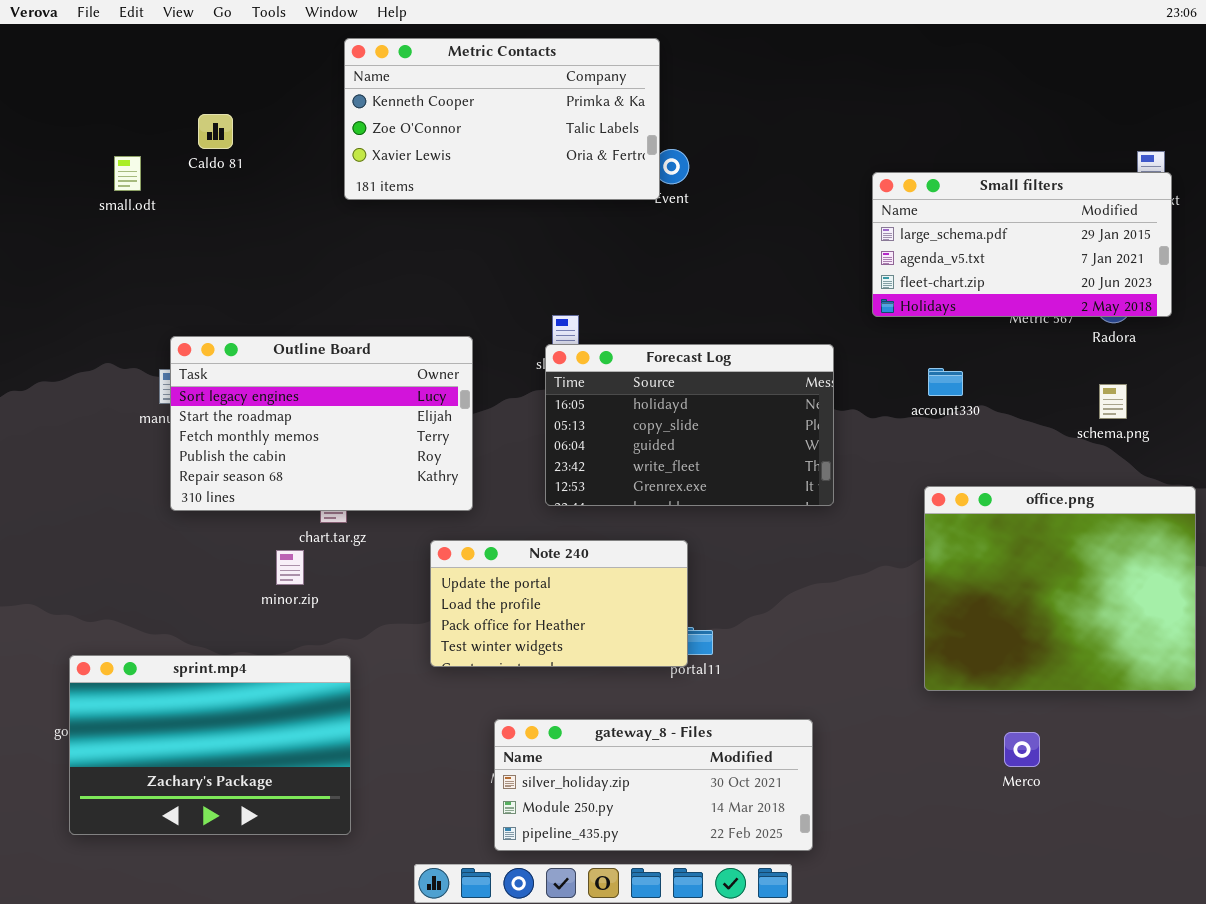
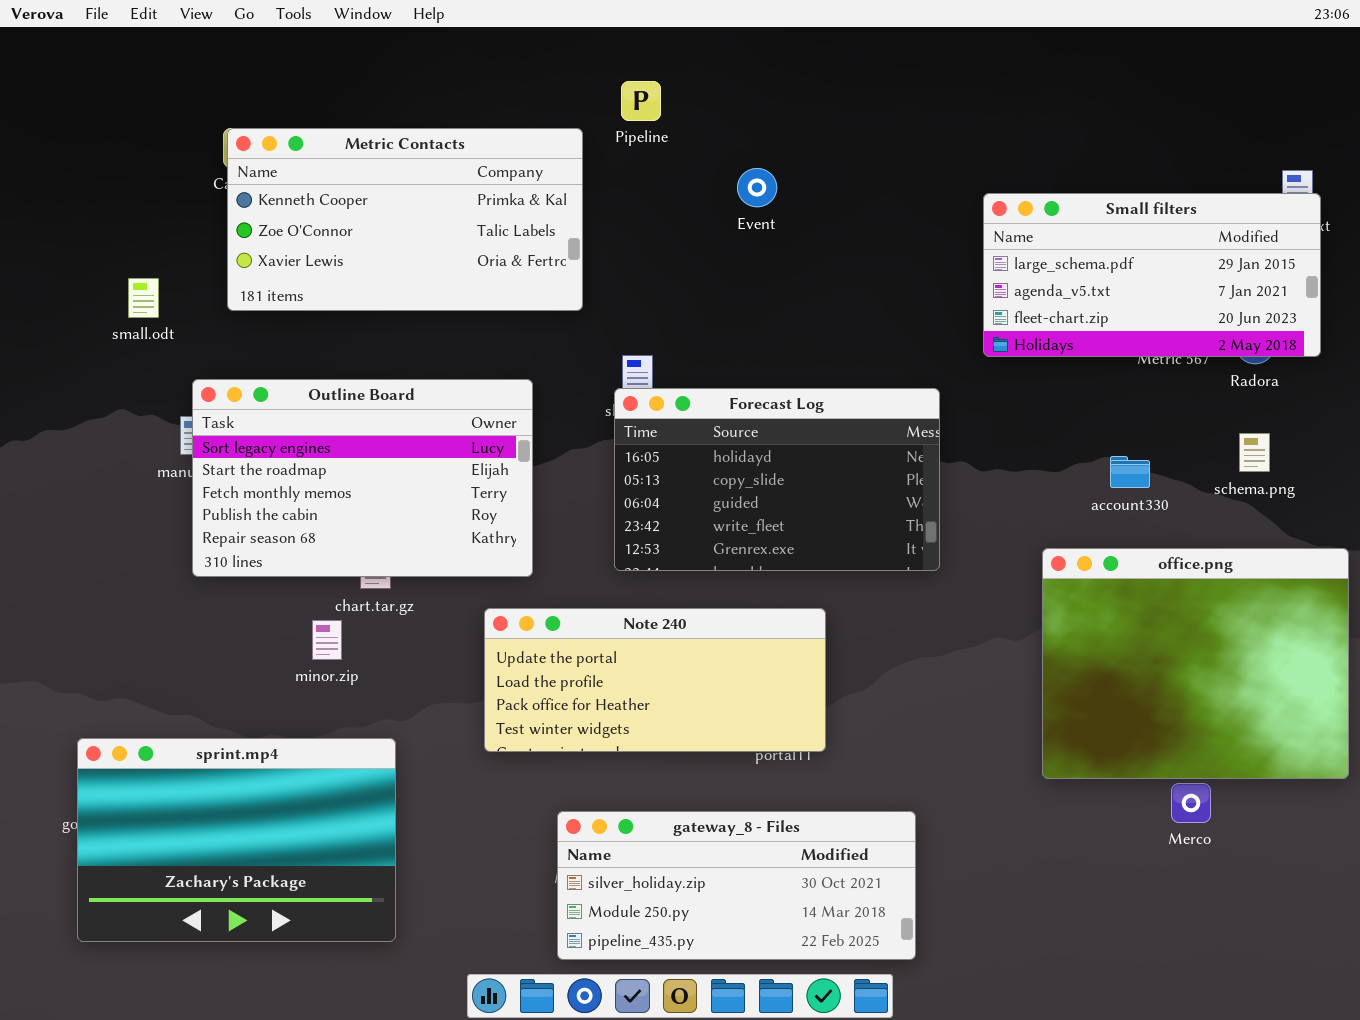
Metric Contacts: [344,38,660,200] -> [227,128,583,311], moved
small.odt: [114,156,141,191] -> [128,278,159,318], moved
account330: [928,368,963,396] -> [1110,456,1150,488], moved
Note 240: [430,540,688,667] -> [484,608,826,752], resized
Merco: [1004,732,1040,767] -> [1171,783,1211,823], moved

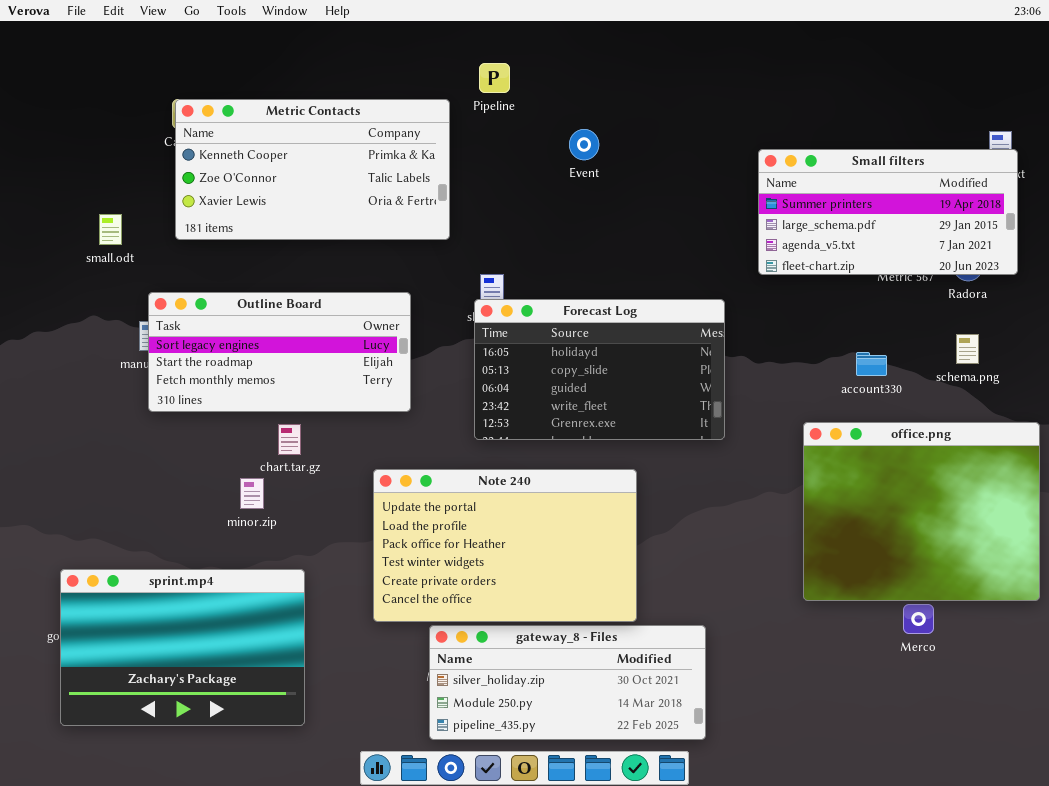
Small filters: [983,193,1321,357] -> [758,149,1018,275], scrolled up 1 row
Outline Board: [192,379,533,577] -> [148,292,411,412], resized
Note 240: [484,608,826,752] -> [373,469,637,622], resized

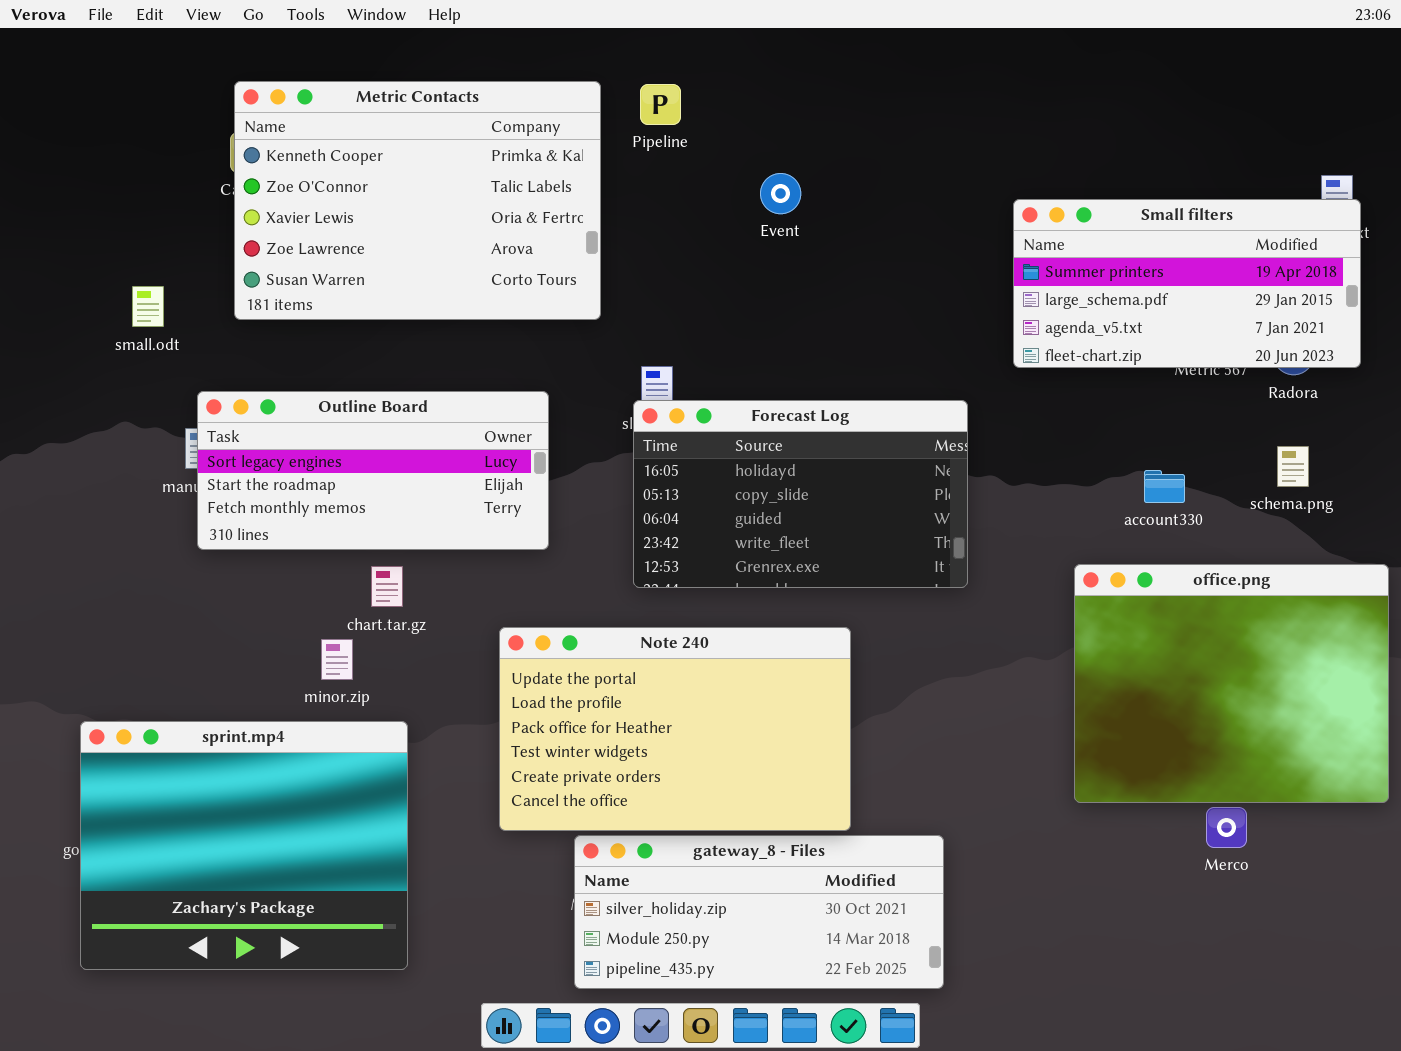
Metric Contacts: [175,99,450,240] -> [234,81,601,320], resized
sprint.mp4: [60,569,305,726] -> [80,721,408,970], resized

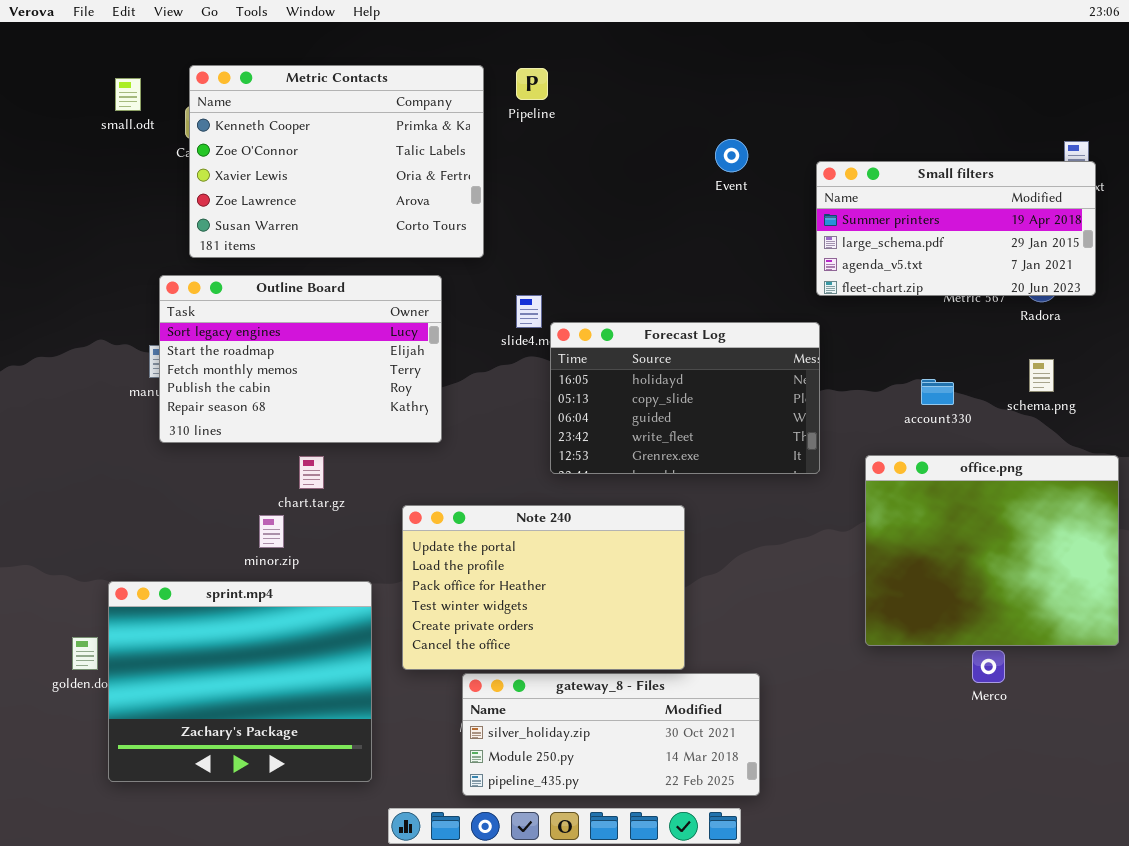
Event: [760,173,801,214] -> [715,139,748,172], moved
small.odt: [132,286,164,327] -> [115,78,141,111], moved
Outline Board: [197,391,549,550] -> [159,275,442,443], resized
Forecast Log: [633,400,968,588] -> [550,322,820,474], moved
sprint.mp4: [80,721,408,970] -> [108,581,372,782], moved

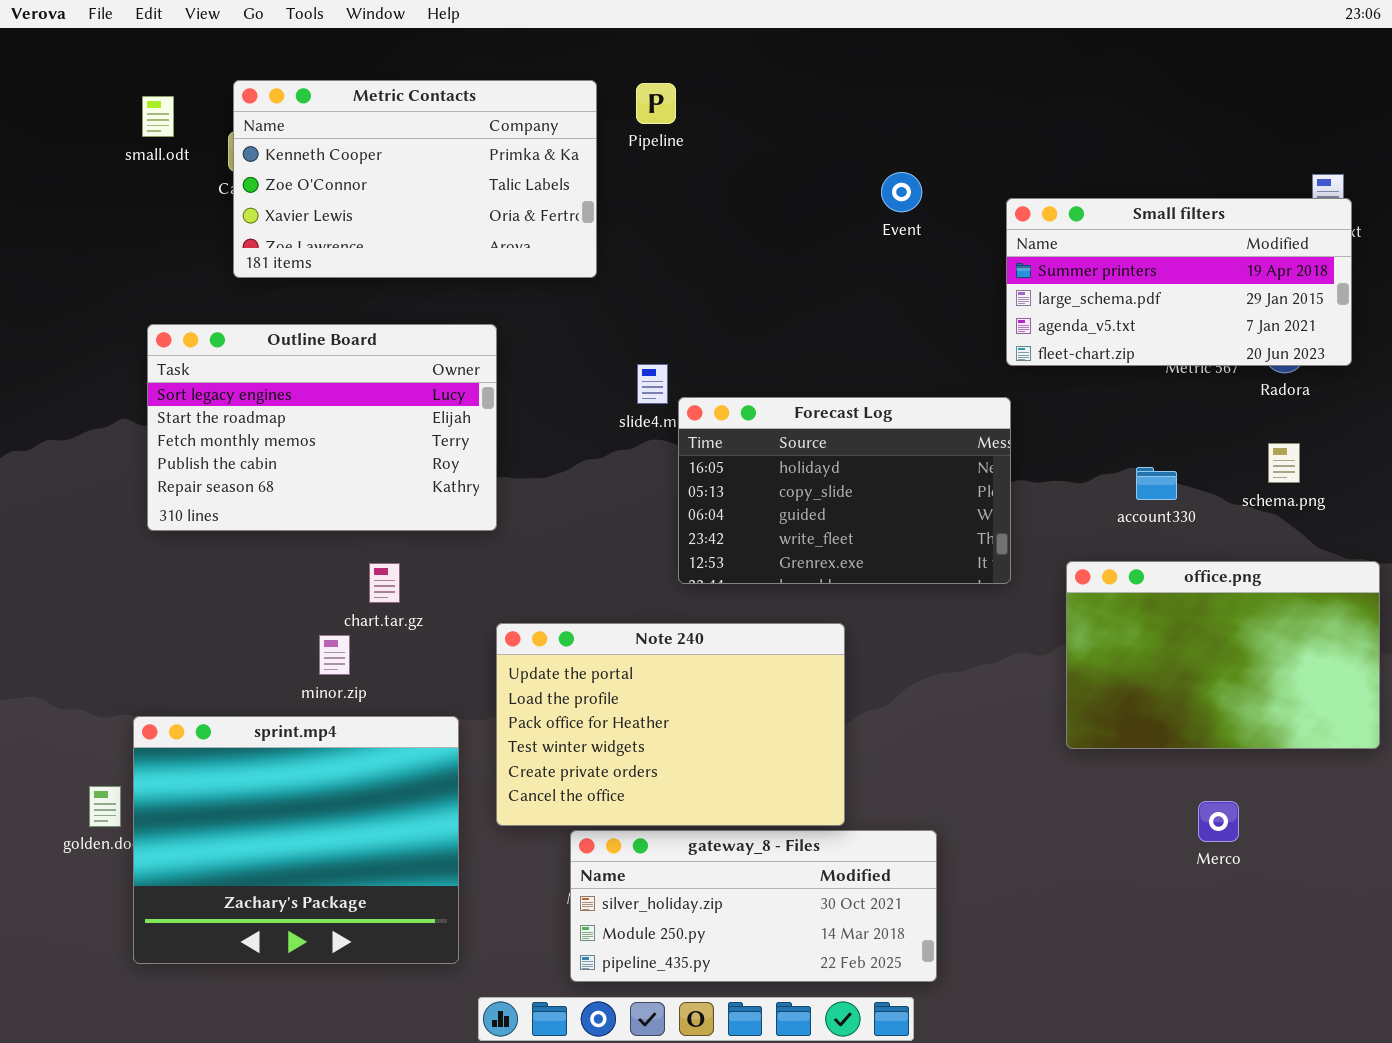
Metric Contacts: [189,65,484,258] -> [233,80,597,278], resized
Outline Board: [159,275,442,443] -> [147,324,497,531], moved
office.png: [865,455,1119,646] -> [1066,561,1380,749], resized

